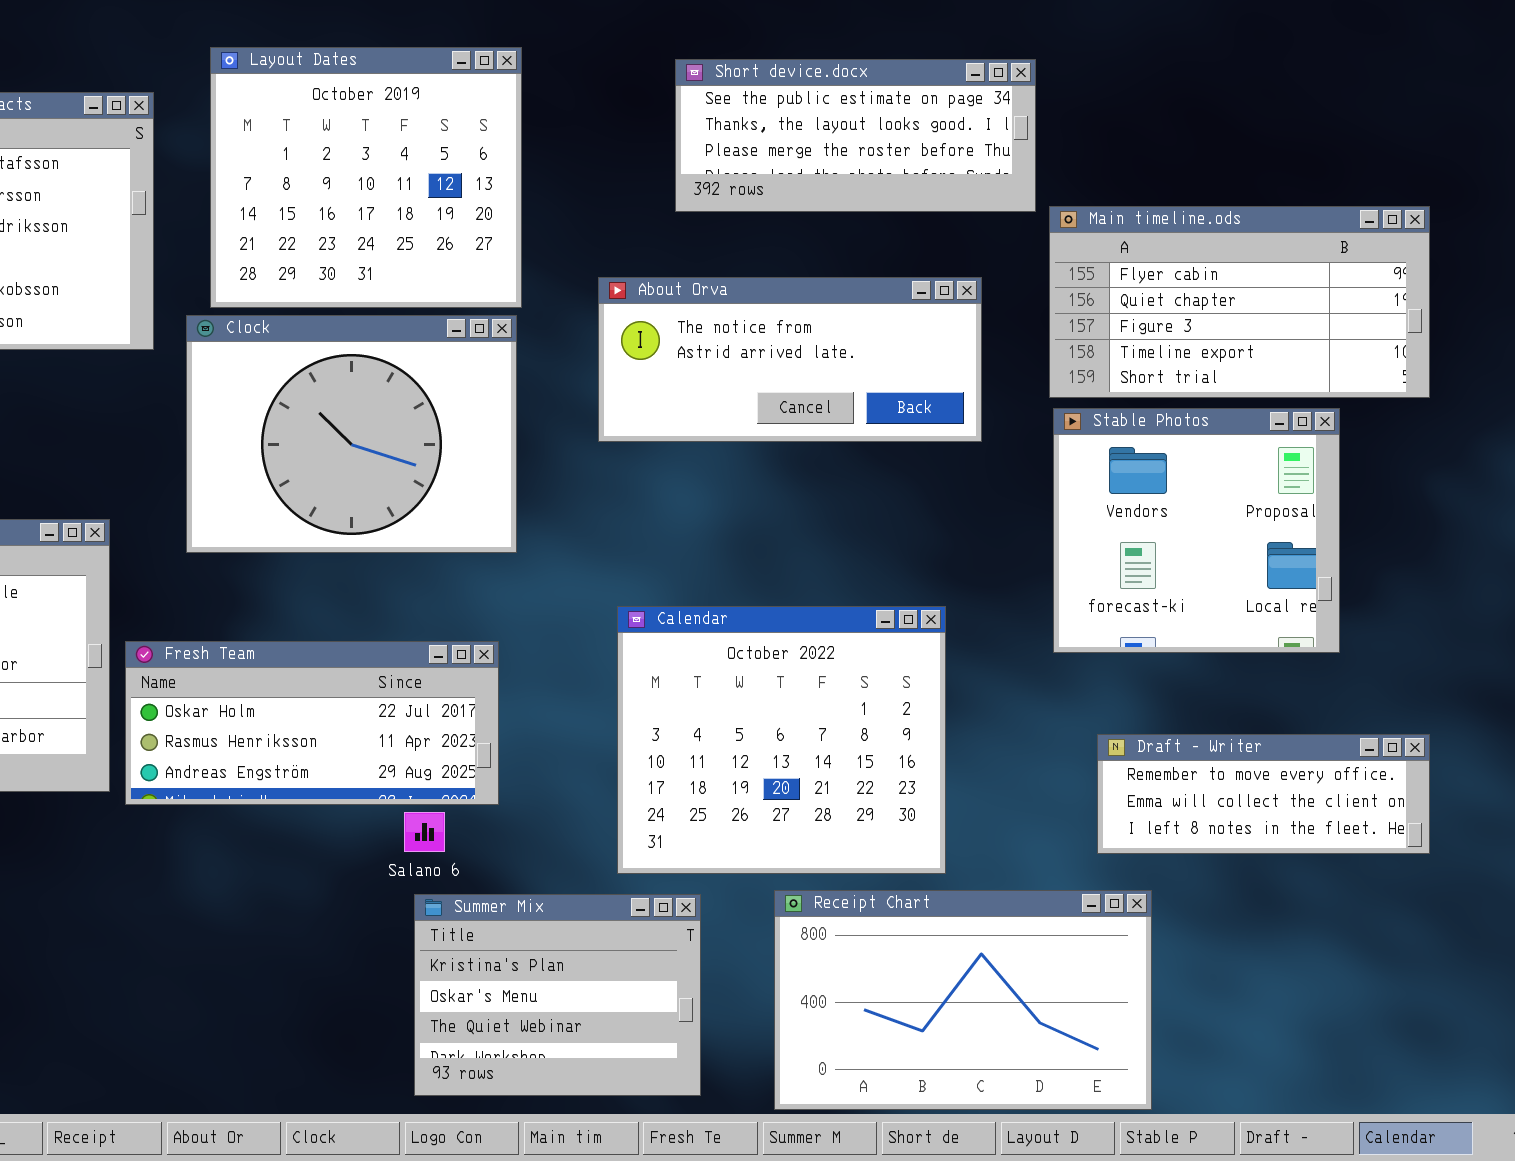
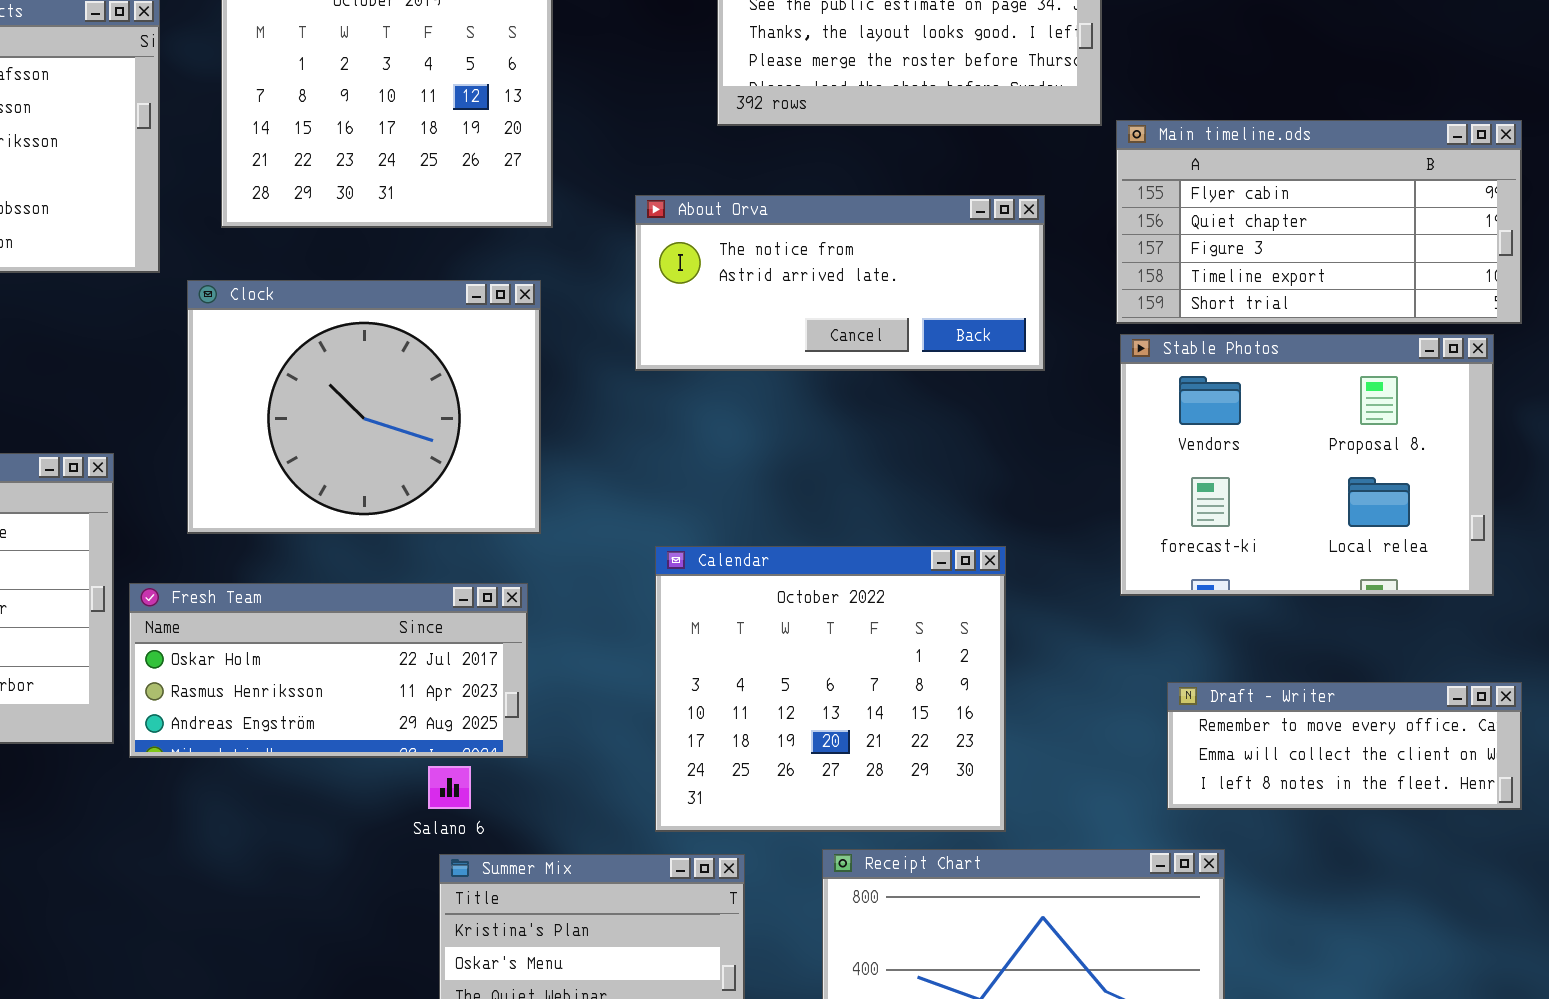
Clock: [186,315,517,553] -> [187,280,541,534], moved
Stable Photos: [1053,408,1340,653] -> [1120,334,1494,596], resized

